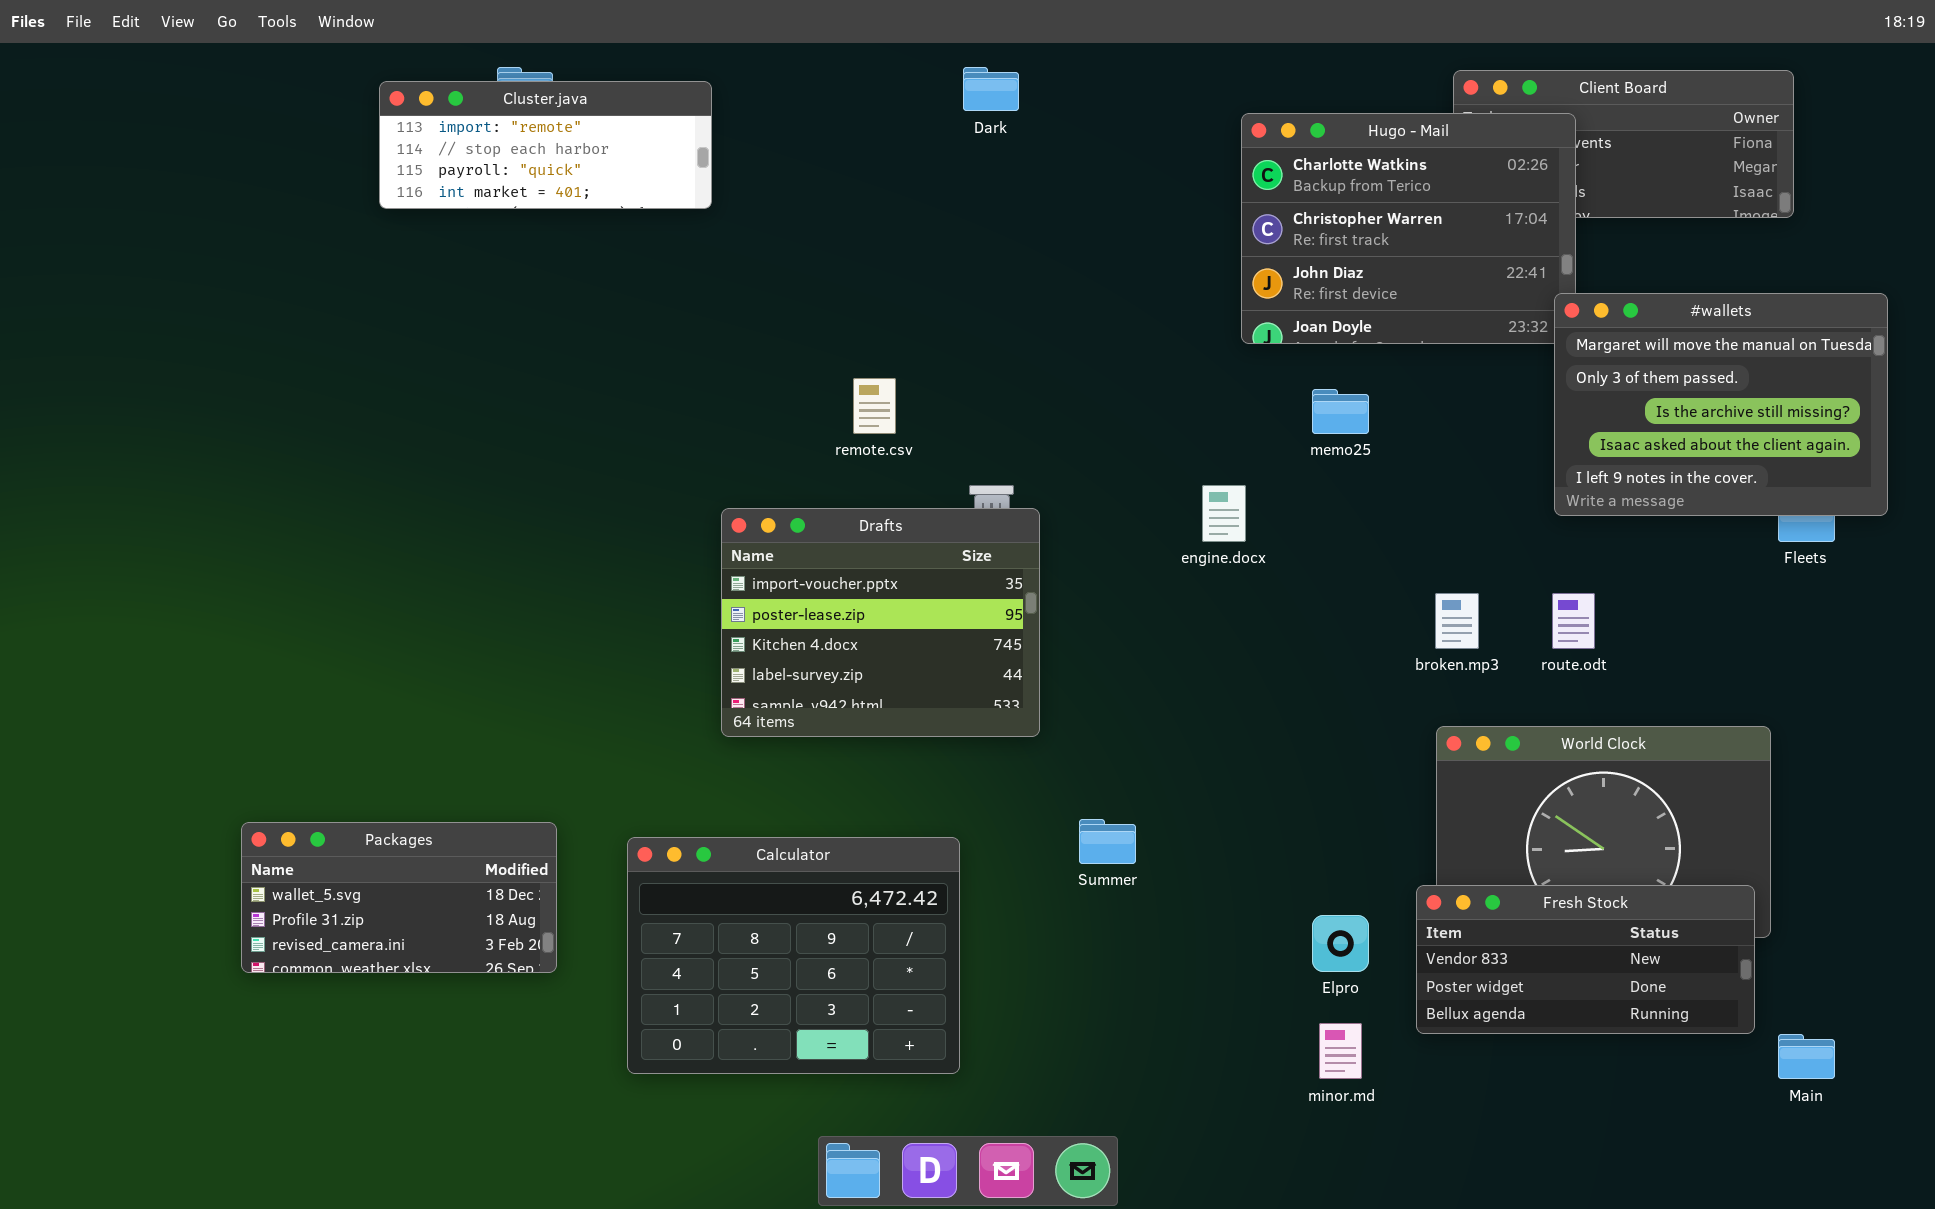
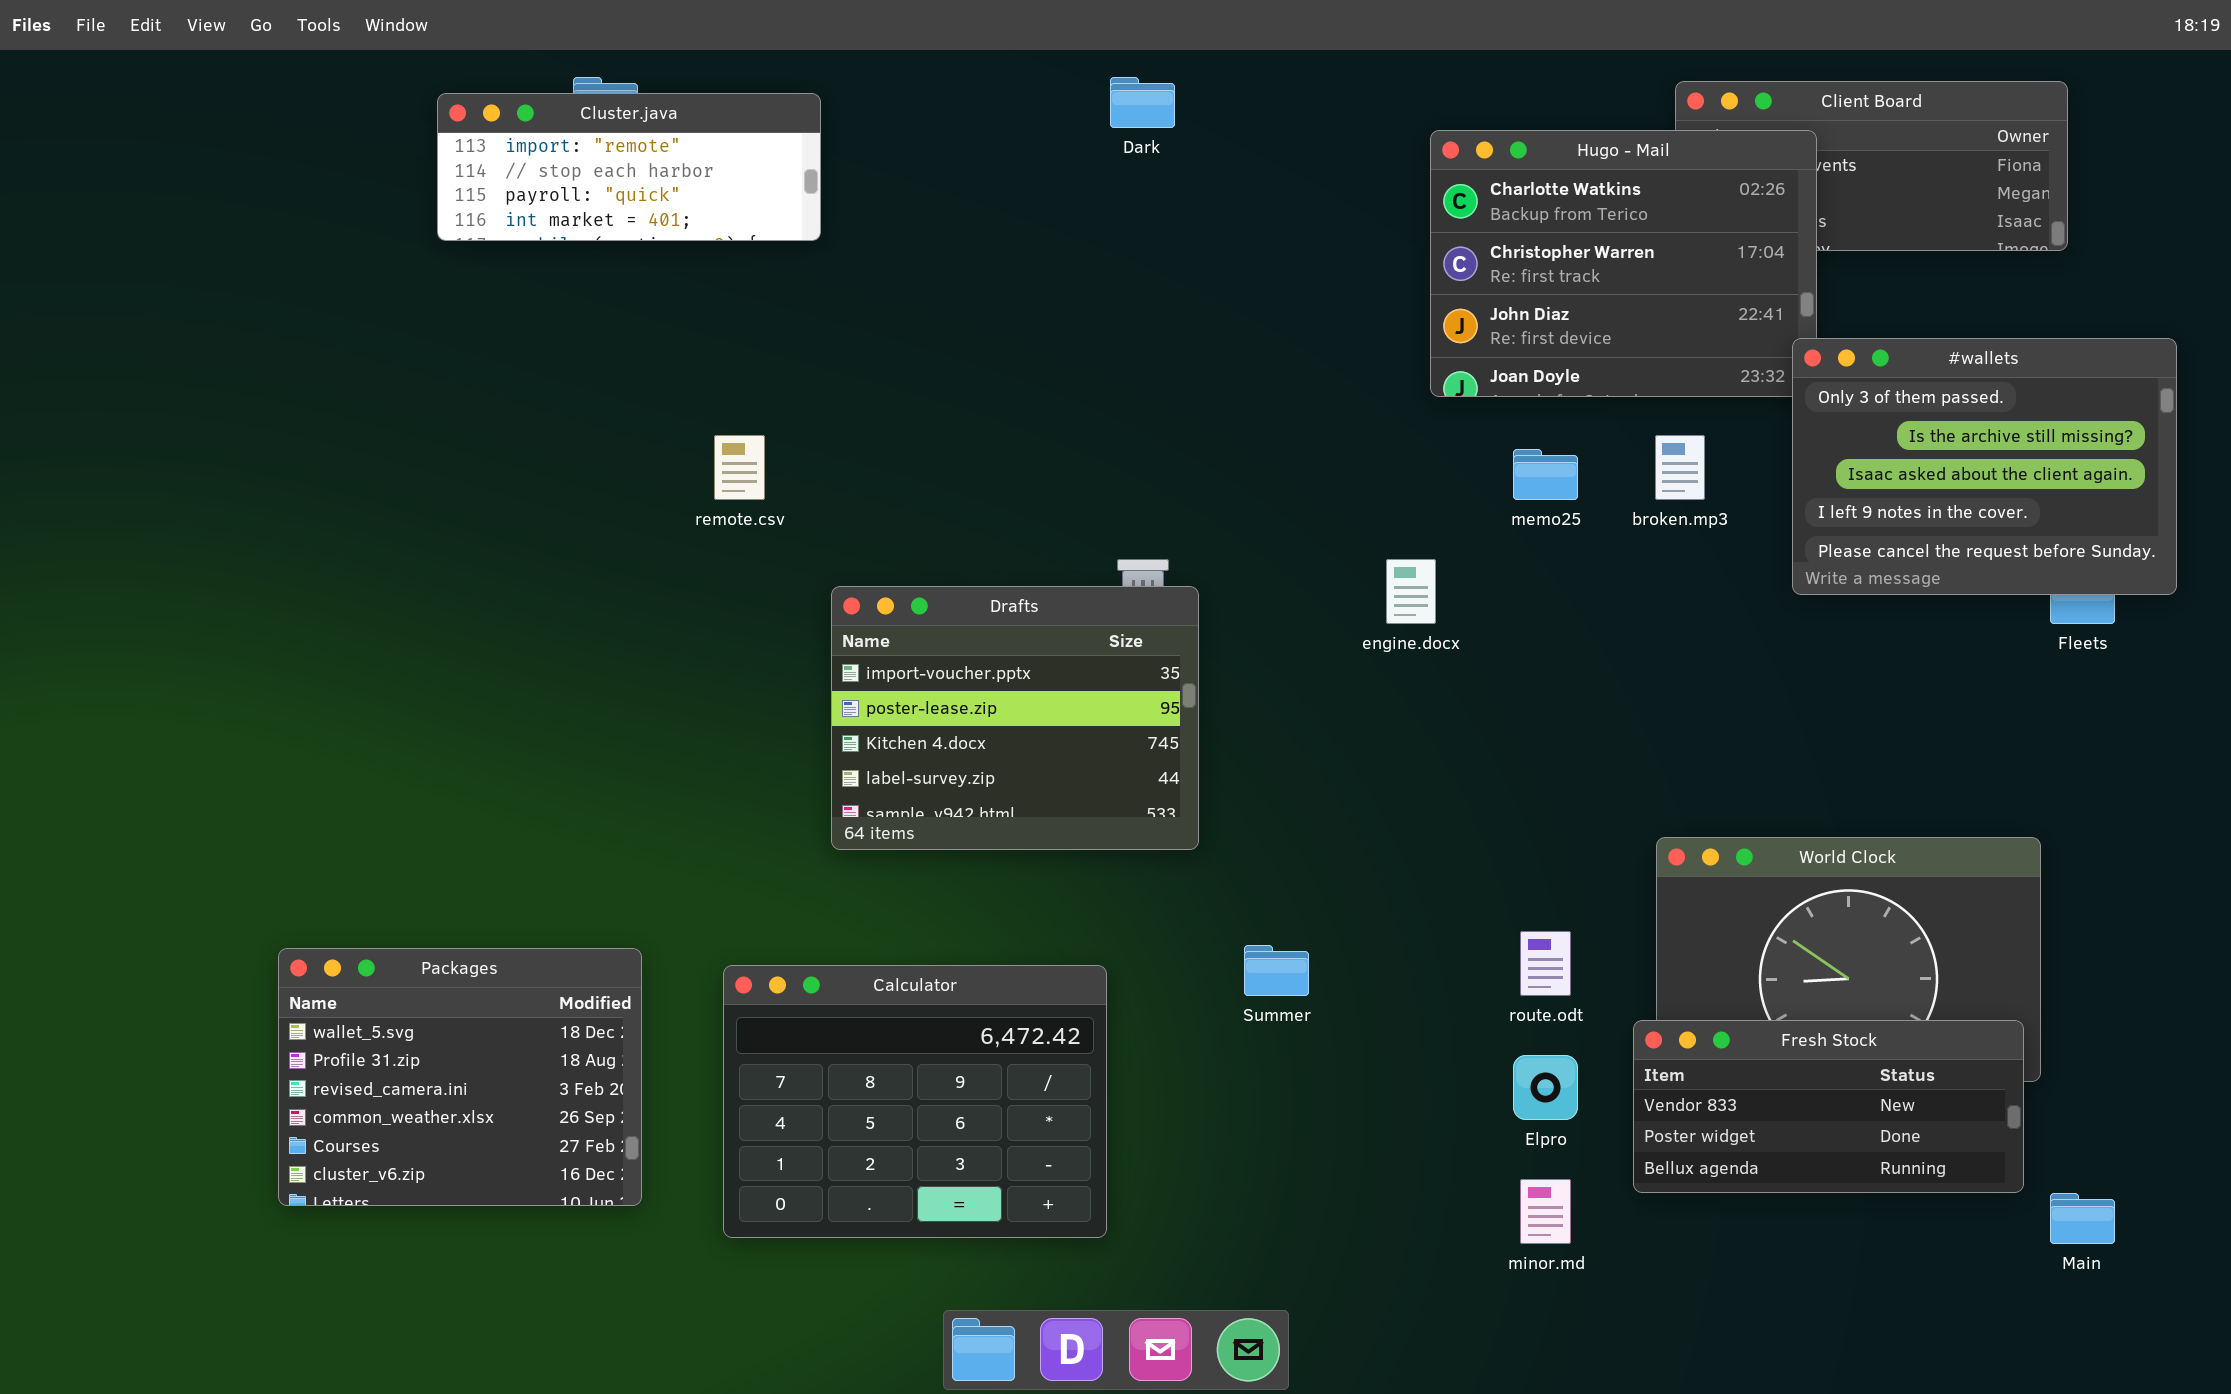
#wallets: [1554,293,1888,516] -> [1792,338,2177,595], scrolled down 1 row
remote.csv: [853,378,896,434] -> [714,435,765,500], moved
broken.mp3: [1435,593,1479,649] -> [1655,435,1705,500], moved
route.odt: [1552,593,1595,649] -> [1520,931,1571,996], moved
Packages: [241,822,557,973] -> [278,948,642,1206], resized

